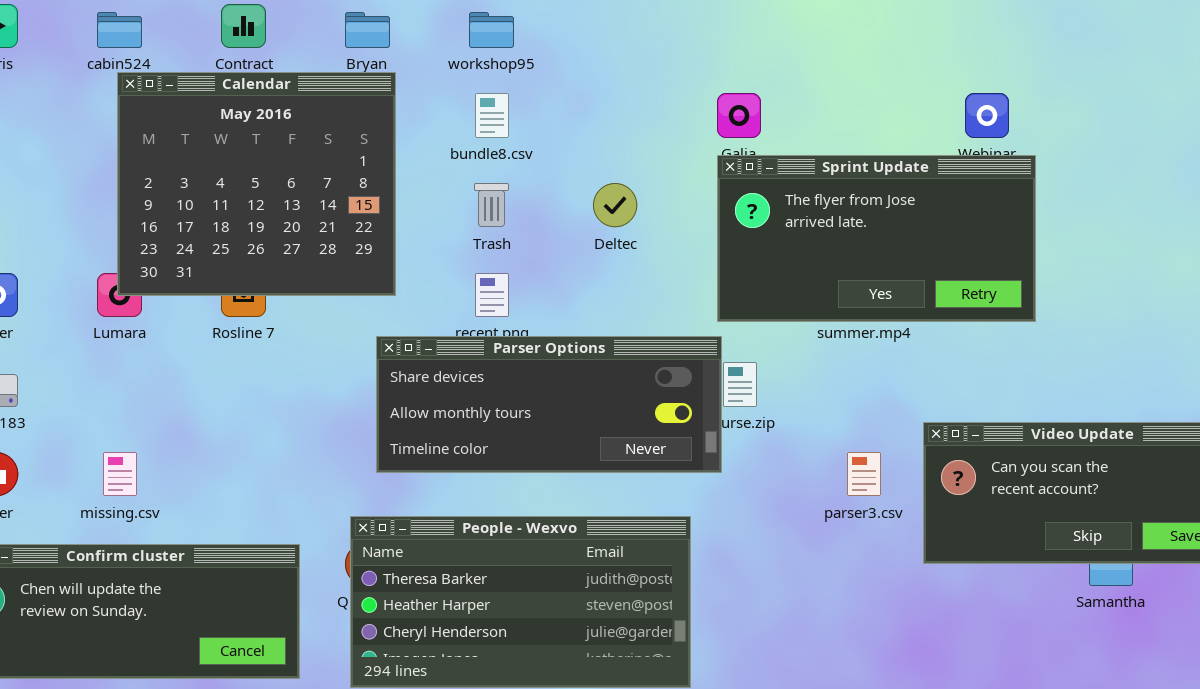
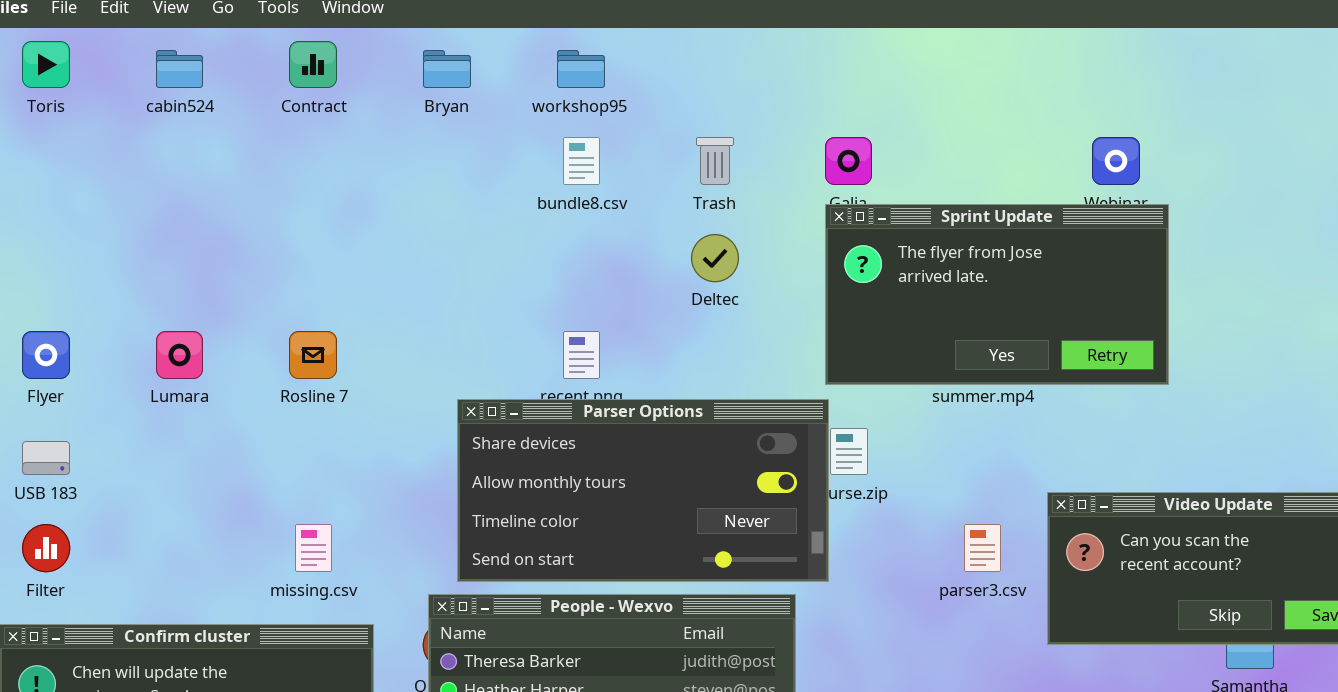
Calendar: [117,72,396,296] -> none, closed
Trash: [474,183,509,227] -> [696,137,734,185], moved
Parser Options: [376,336,722,473] -> [457,399,829,582], resized
missing.csv: [103,452,137,496] -> [295,524,332,572], moved

